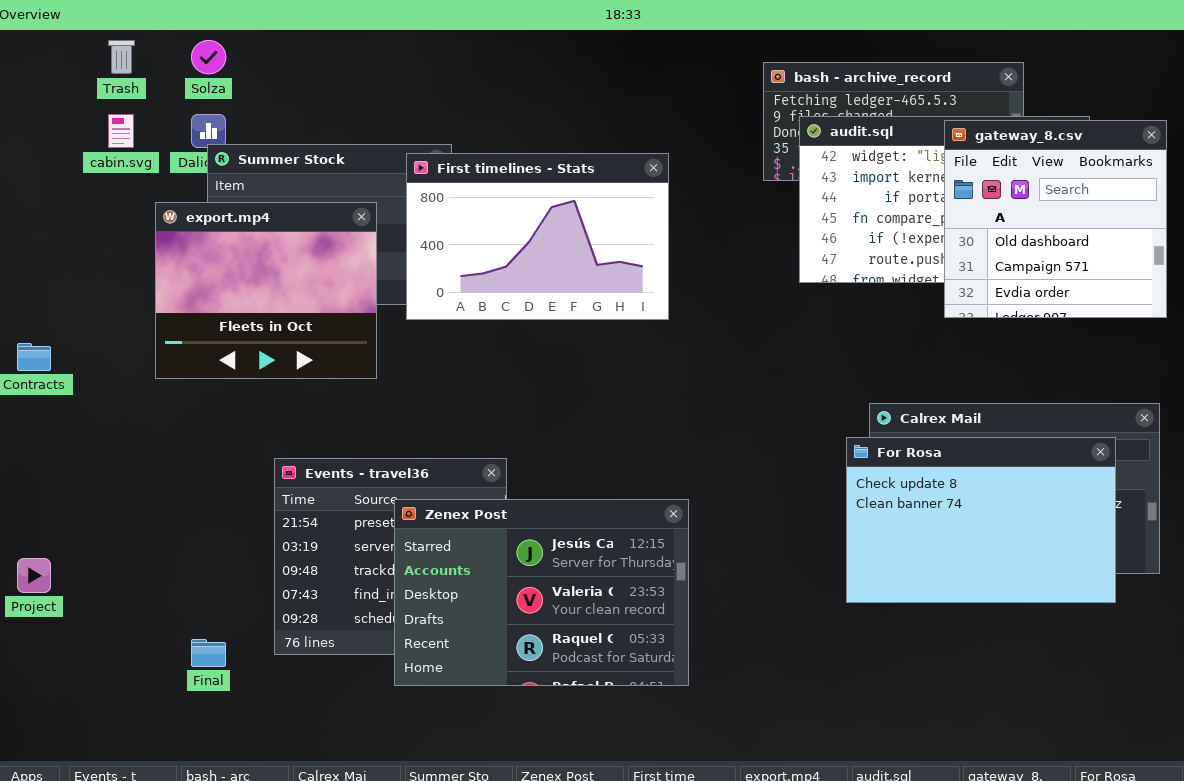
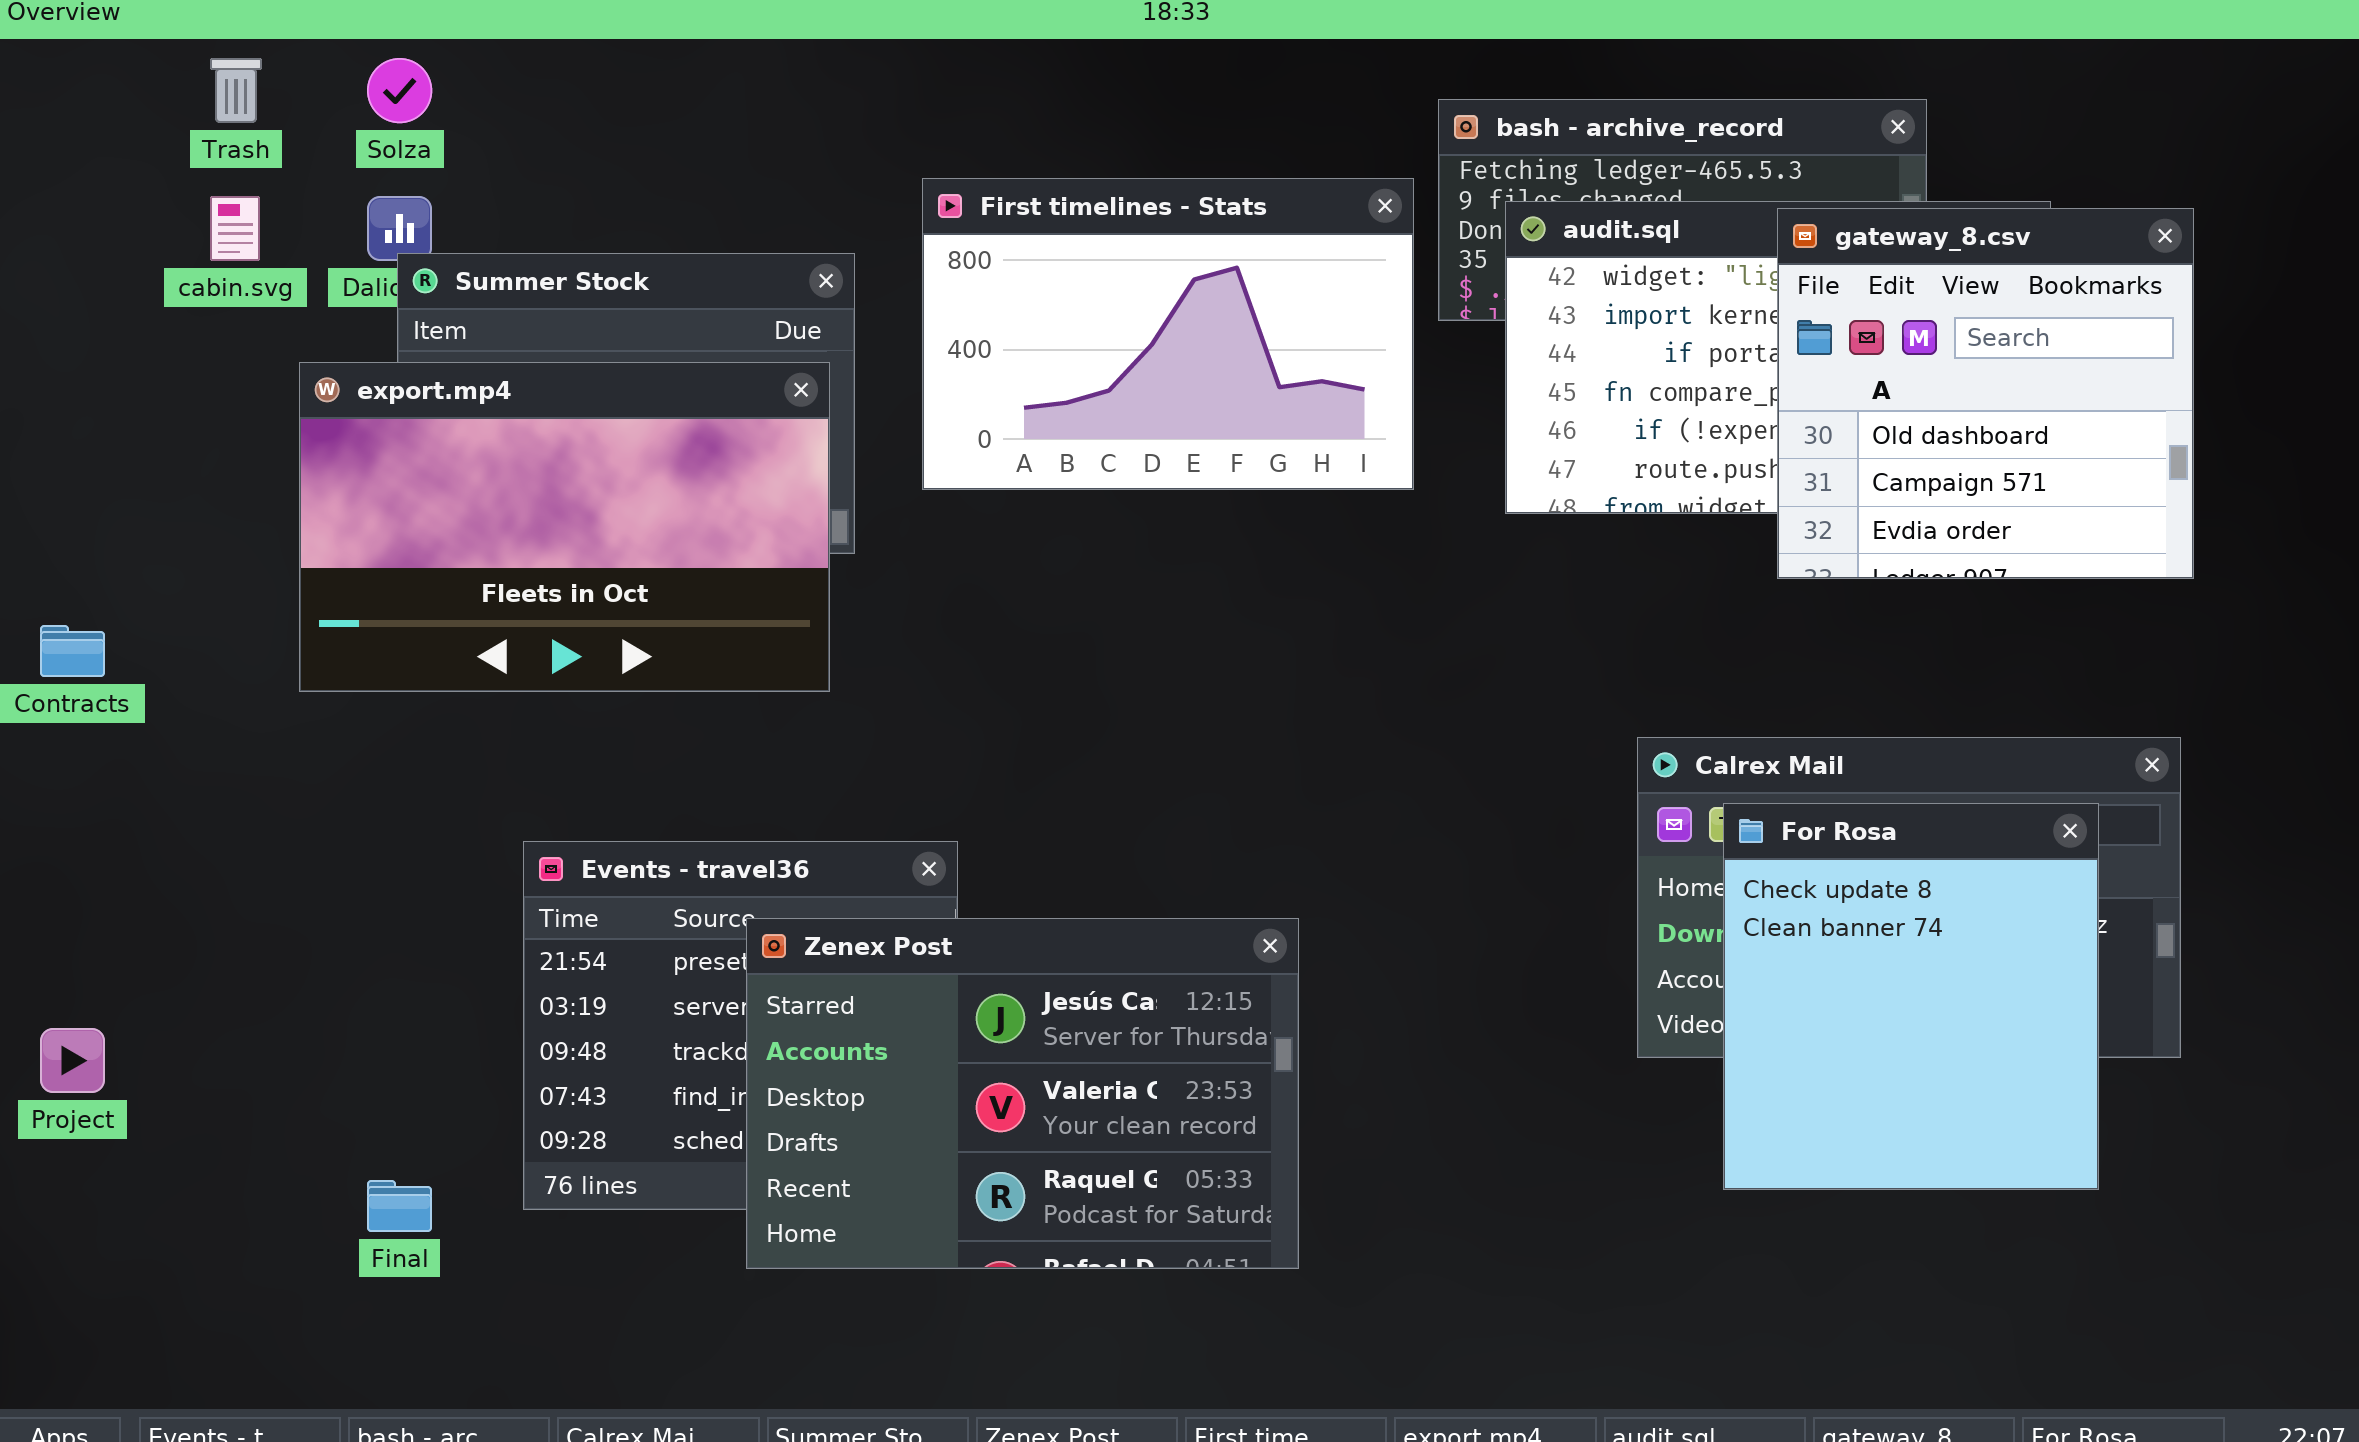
First timelines - Stats: [406,153,669,320] -> [922,178,1414,490], moved
export.mp4: [155,202,377,379] -> [299,362,830,692], resized
For Rosa: [846,437,1116,603] -> [1723,803,2099,1190], resized

